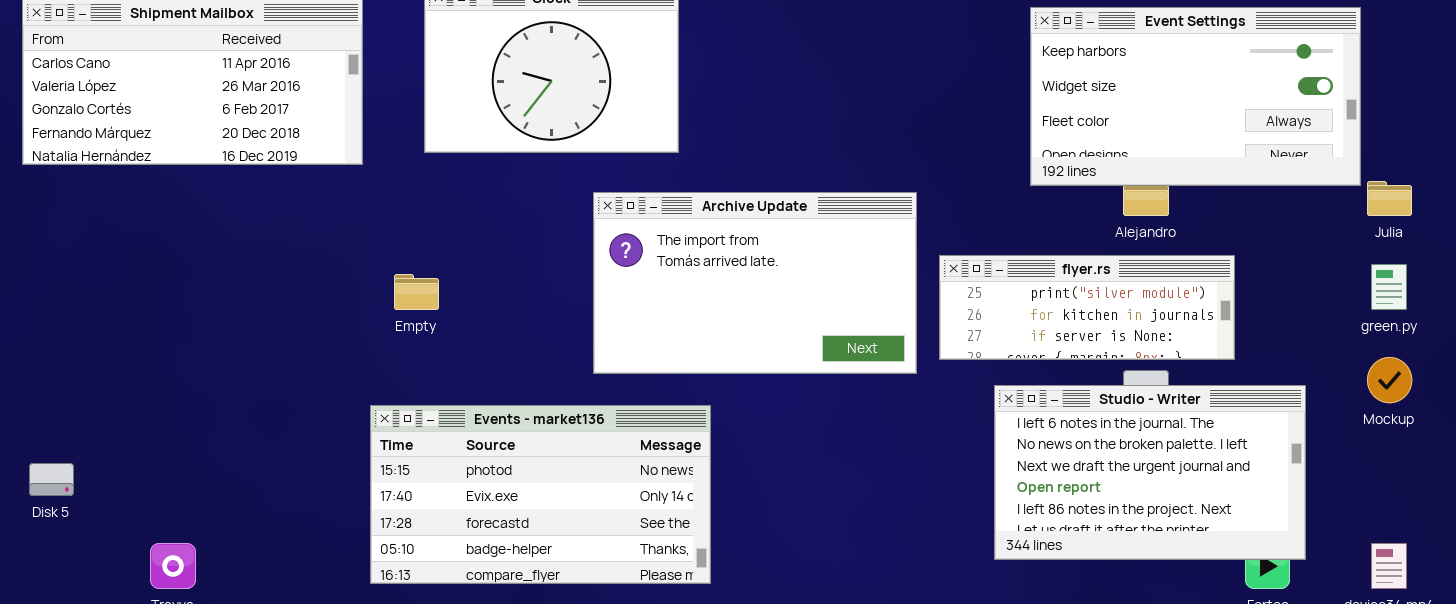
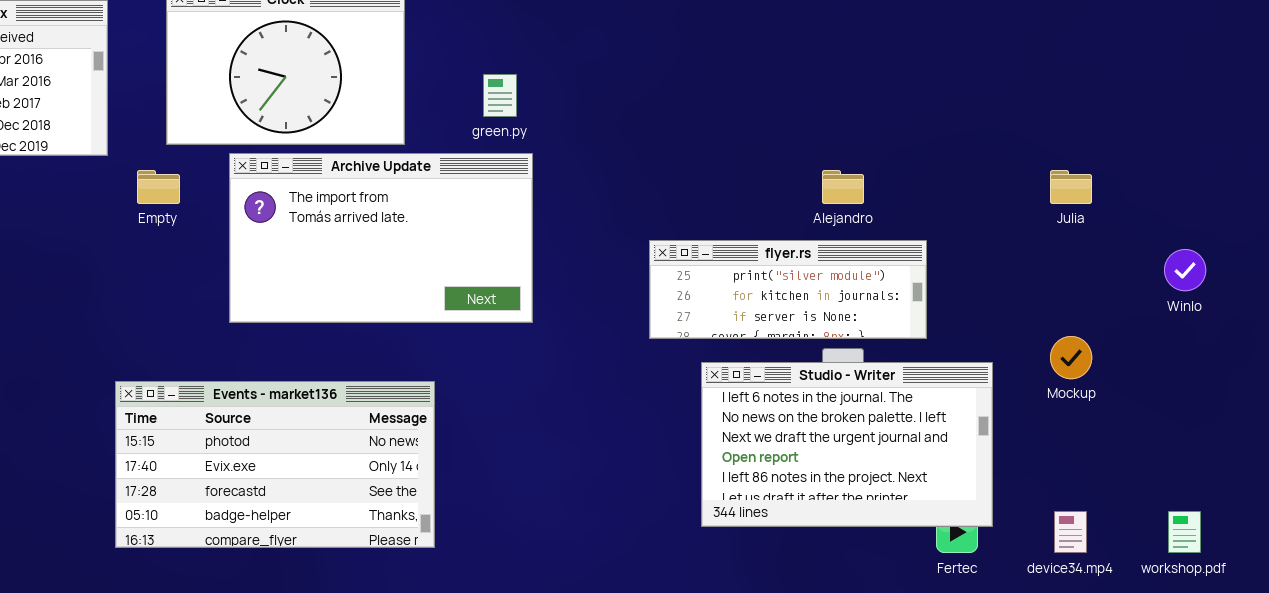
Event Settings: [1030,7,1361,186] -> none, closed
Archive Update: [593,192,917,374] -> [229,153,533,323], moved
green.py: [1371,264,1407,310] -> [483,74,517,117], moved
Empty: [394,274,439,310] -> [137,170,180,204], moved

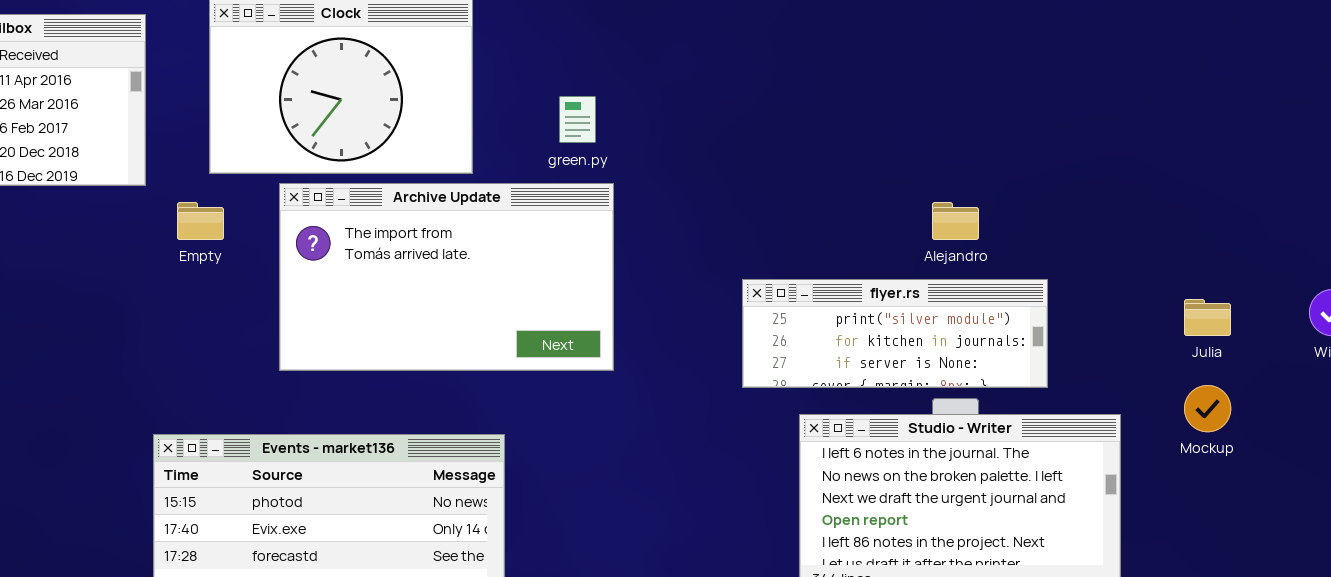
Julia: [1050,170,1092,204] -> [1184,299,1231,336], moved

